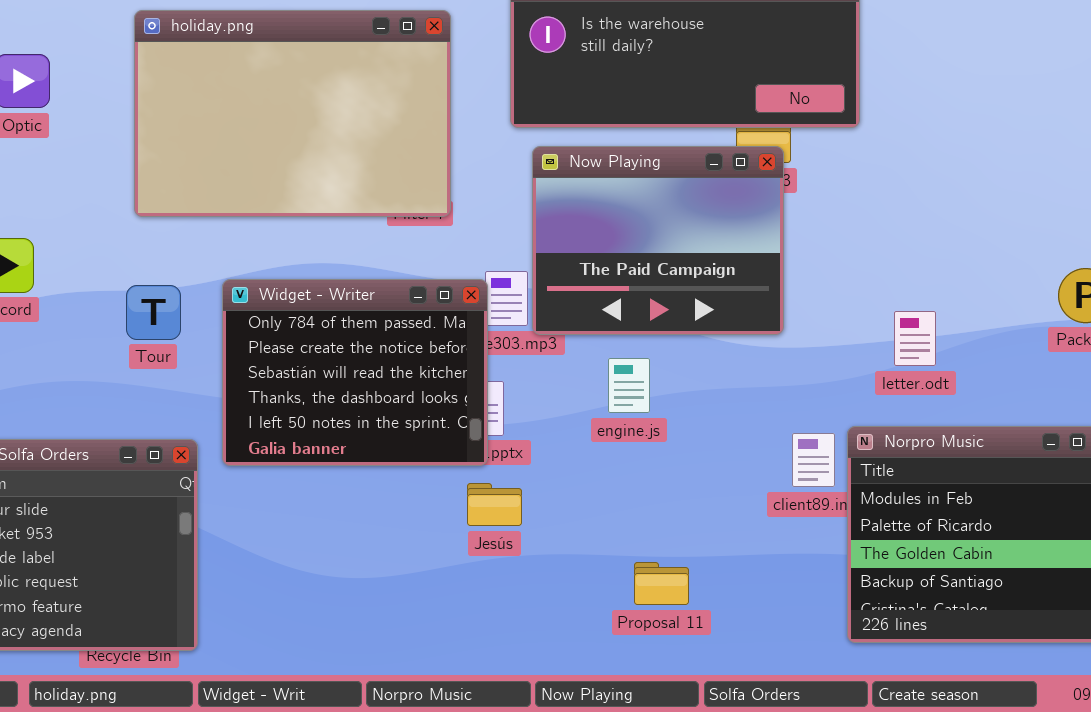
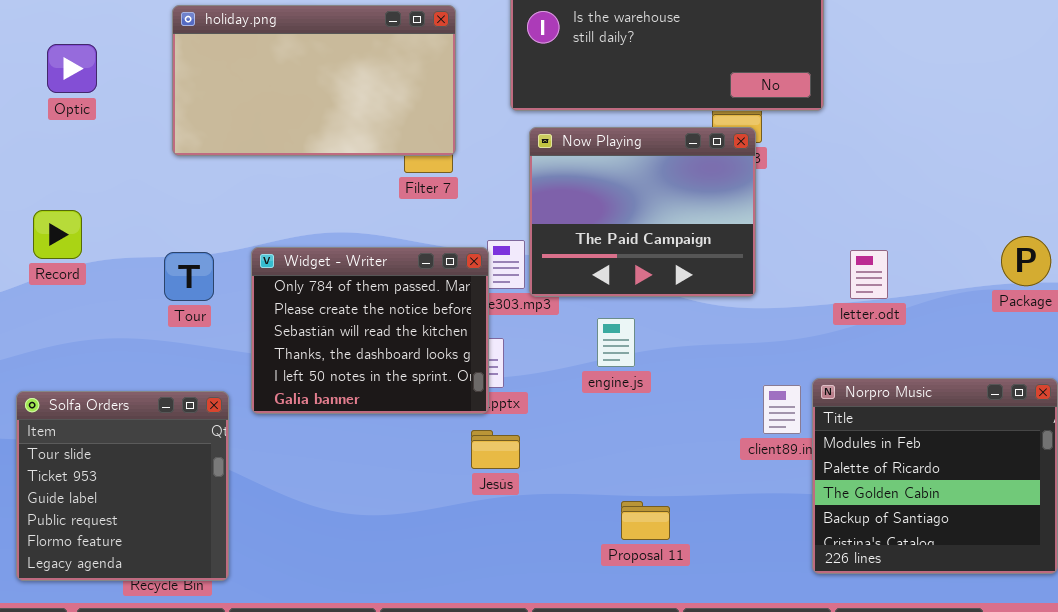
holiday.png: [134,10,451,217] -> [172,5,456,156], resized
letter.odt: [894,311,936,366] -> [850,250,888,299], moved

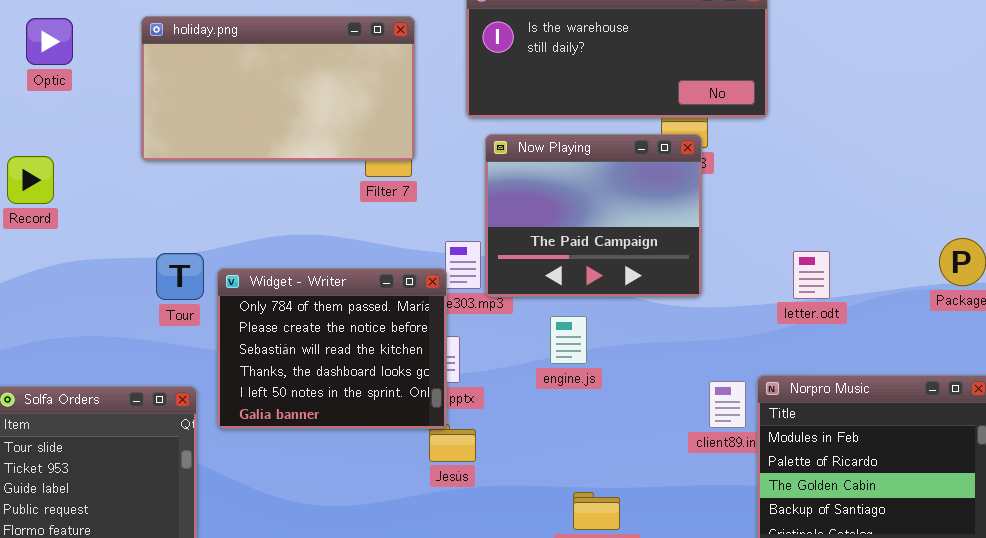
Optic: [47,44,97,93] -> [26,18,73,65], moved
Record: [33,210,82,259] -> [7,156,54,204], moved
Widget - Writer: [251,247,489,414] -> [217,268,447,429], moved
Tour: [164,252,214,301] -> [156,253,204,300], moved

